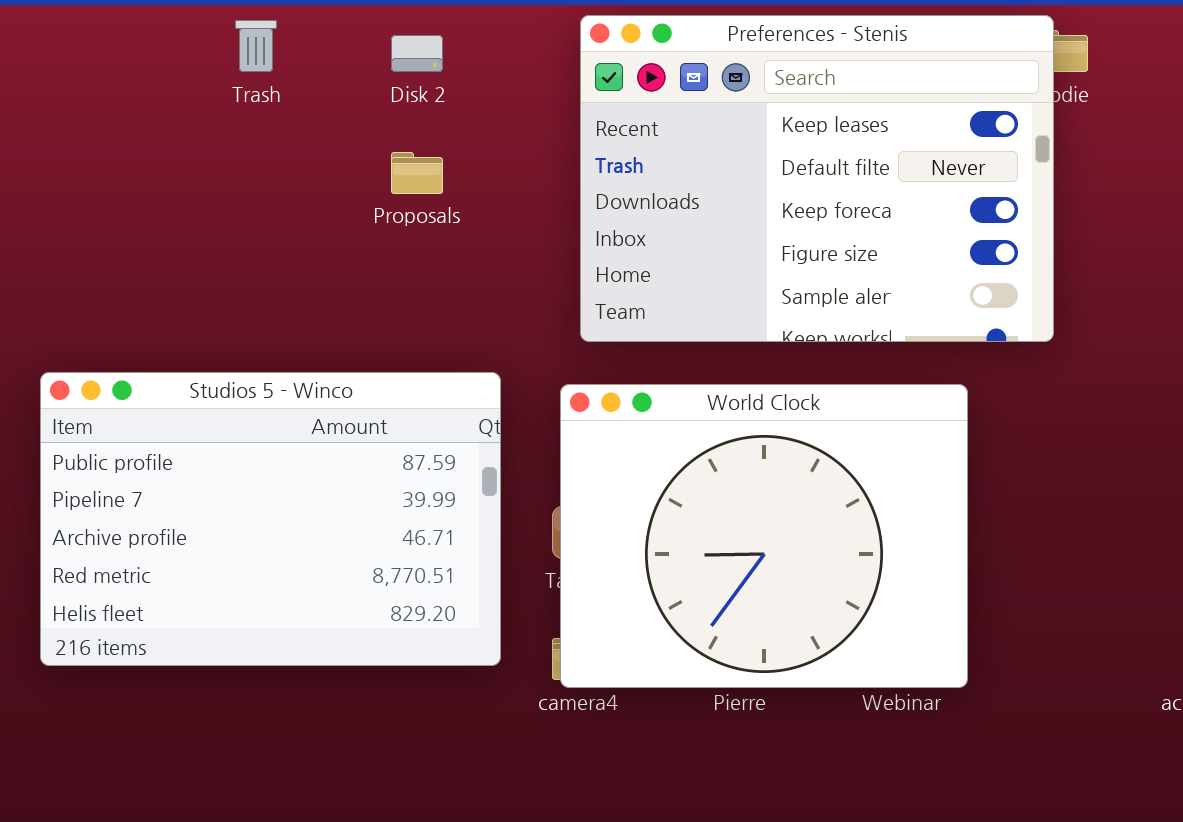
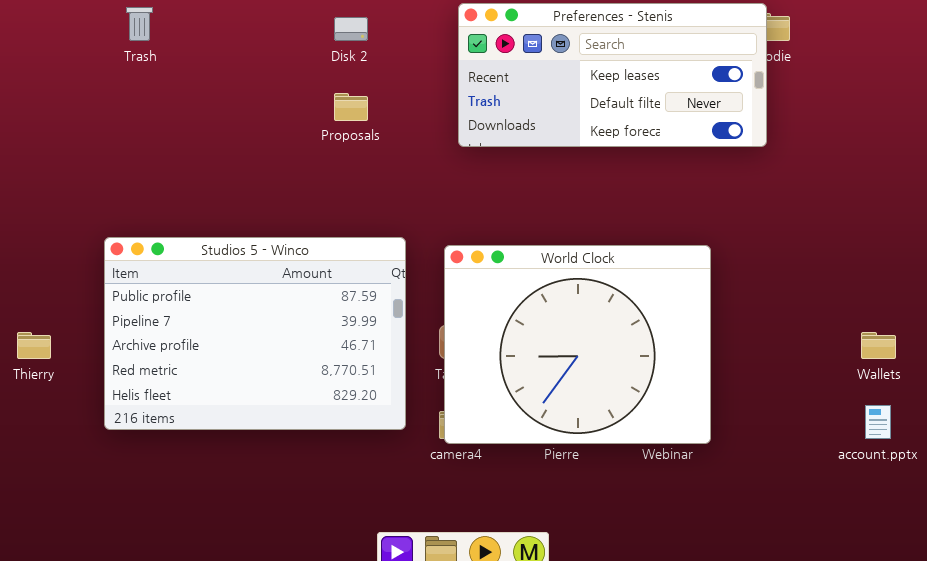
Preferences - Stenis: [580,15,1054,342] -> [458,3,767,147], resized
Trash: [235,20,277,72] -> [126,7,153,41], moved

